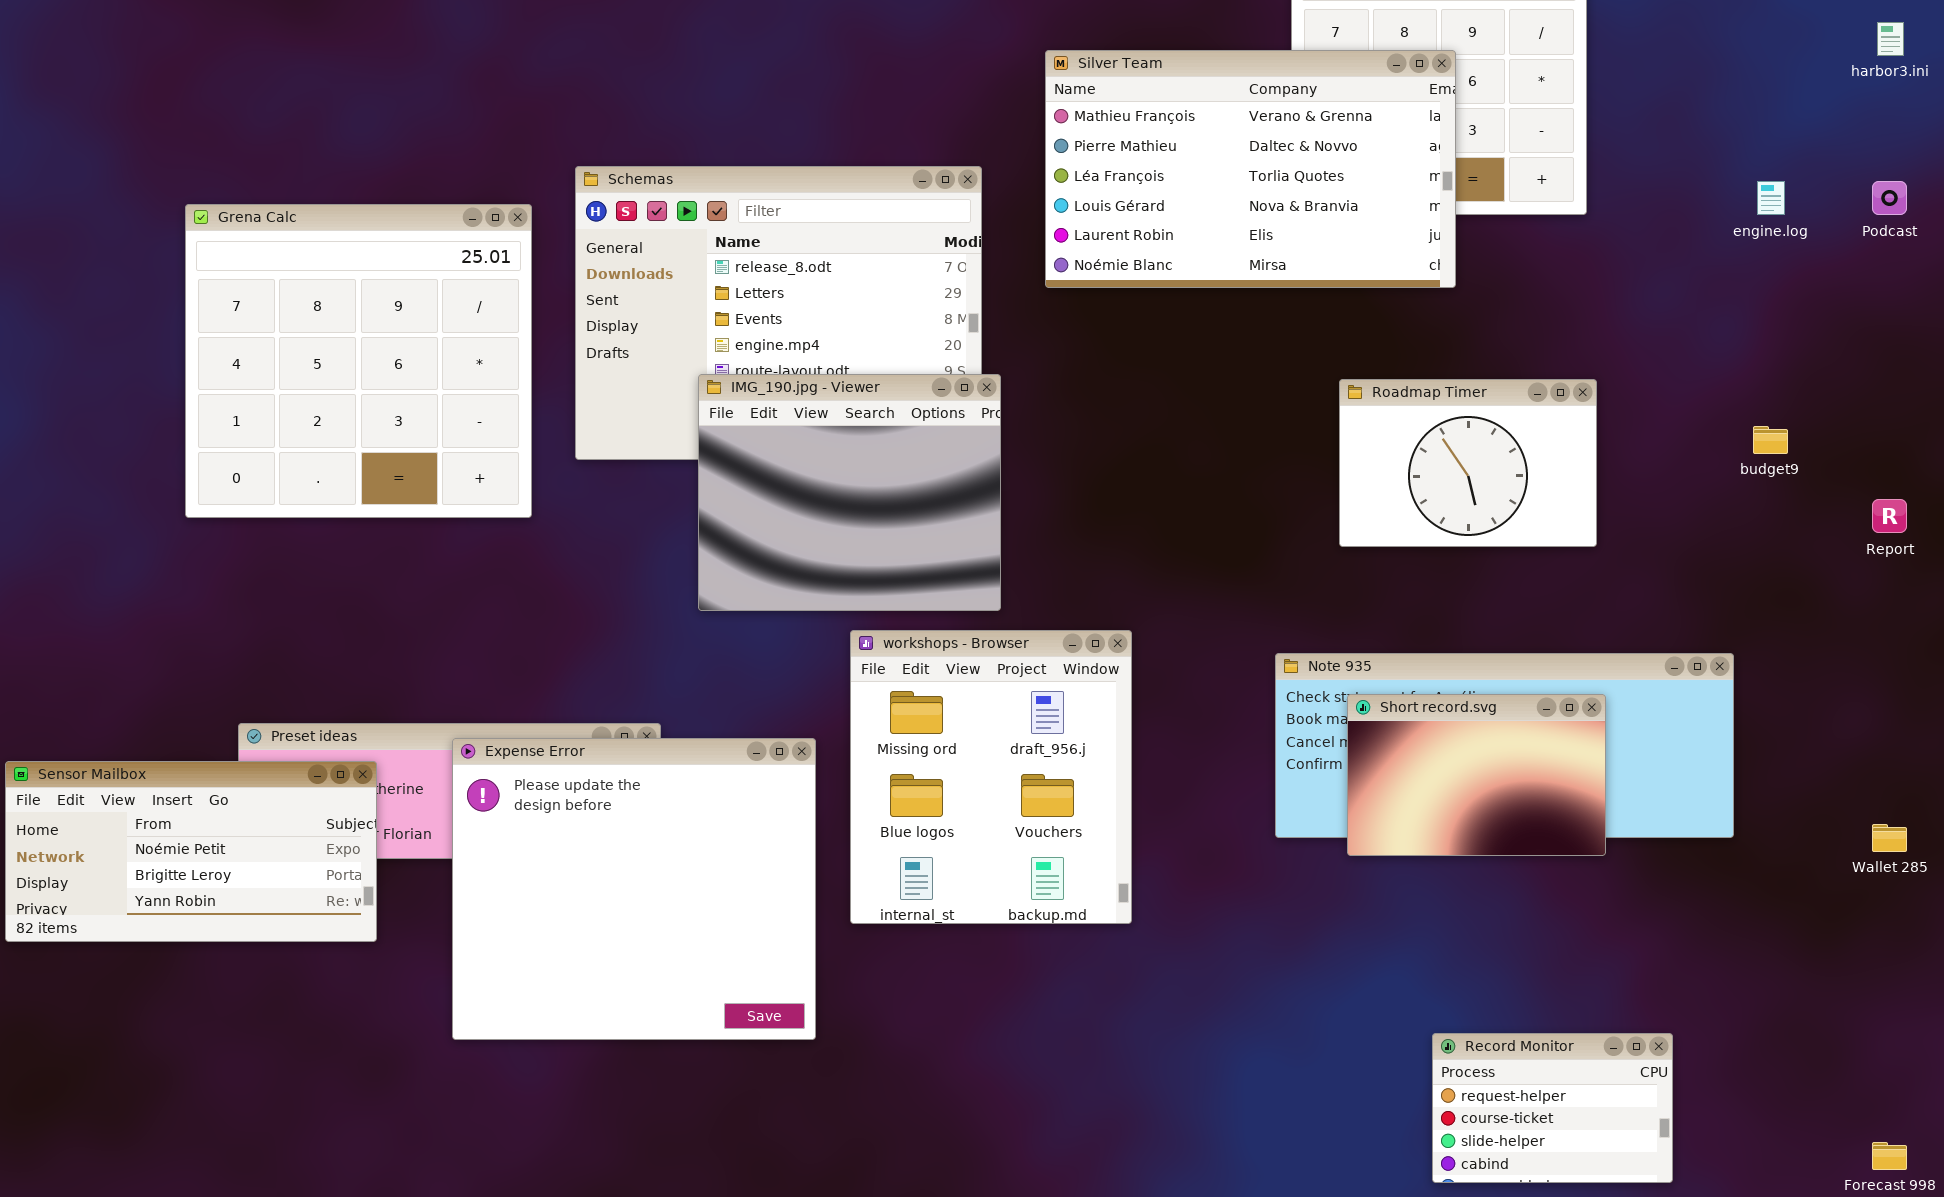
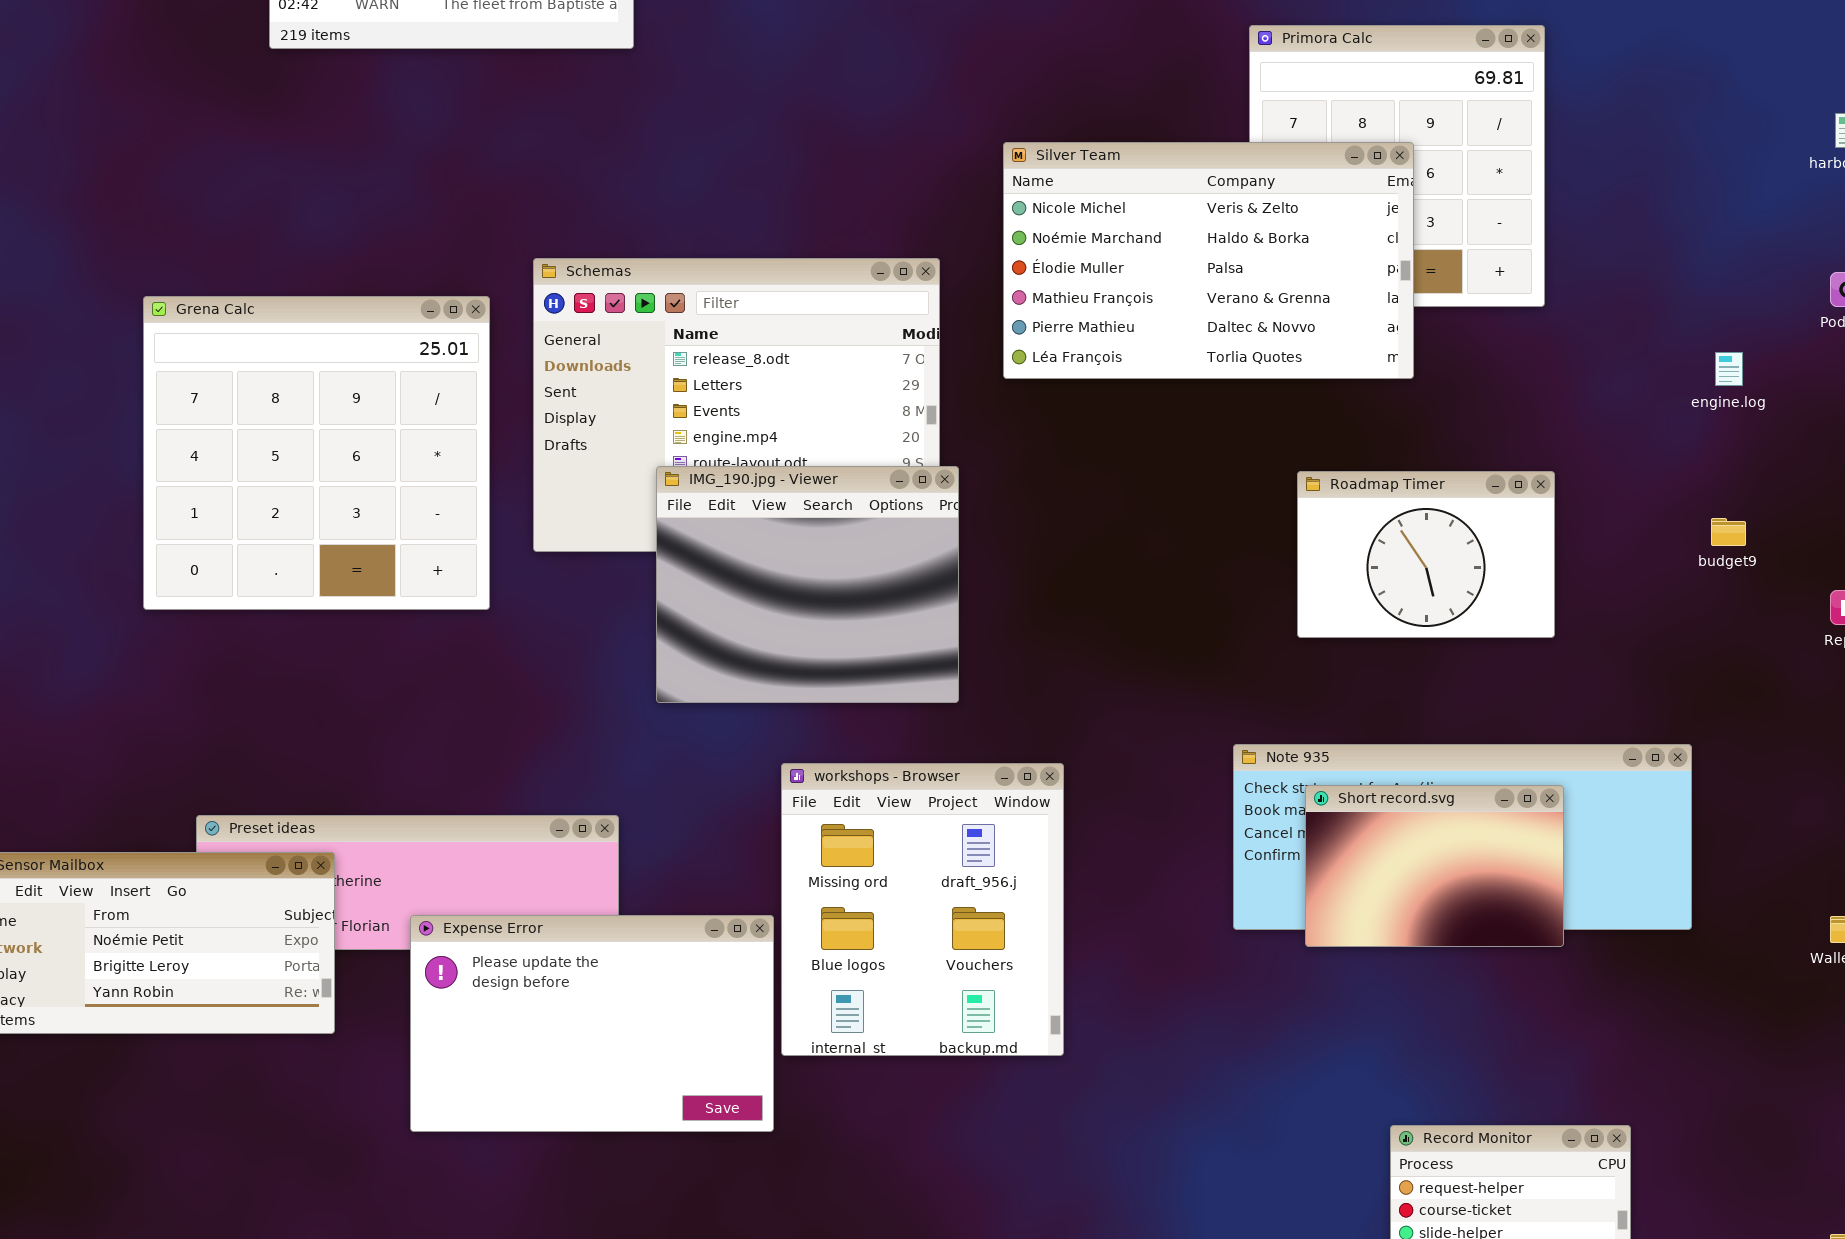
Silver Team: [1045,50,1456,288] -> [1003,142,1414,379], scrolled up 3 rows
engine.log: [1757,181,1785,215] -> [1715,352,1743,386], moved
workshops - Browser: [850,630,1132,924] -> [781,763,1064,1056], moved
Expense Error: [452,738,816,1040] -> [410,915,774,1132], resized

